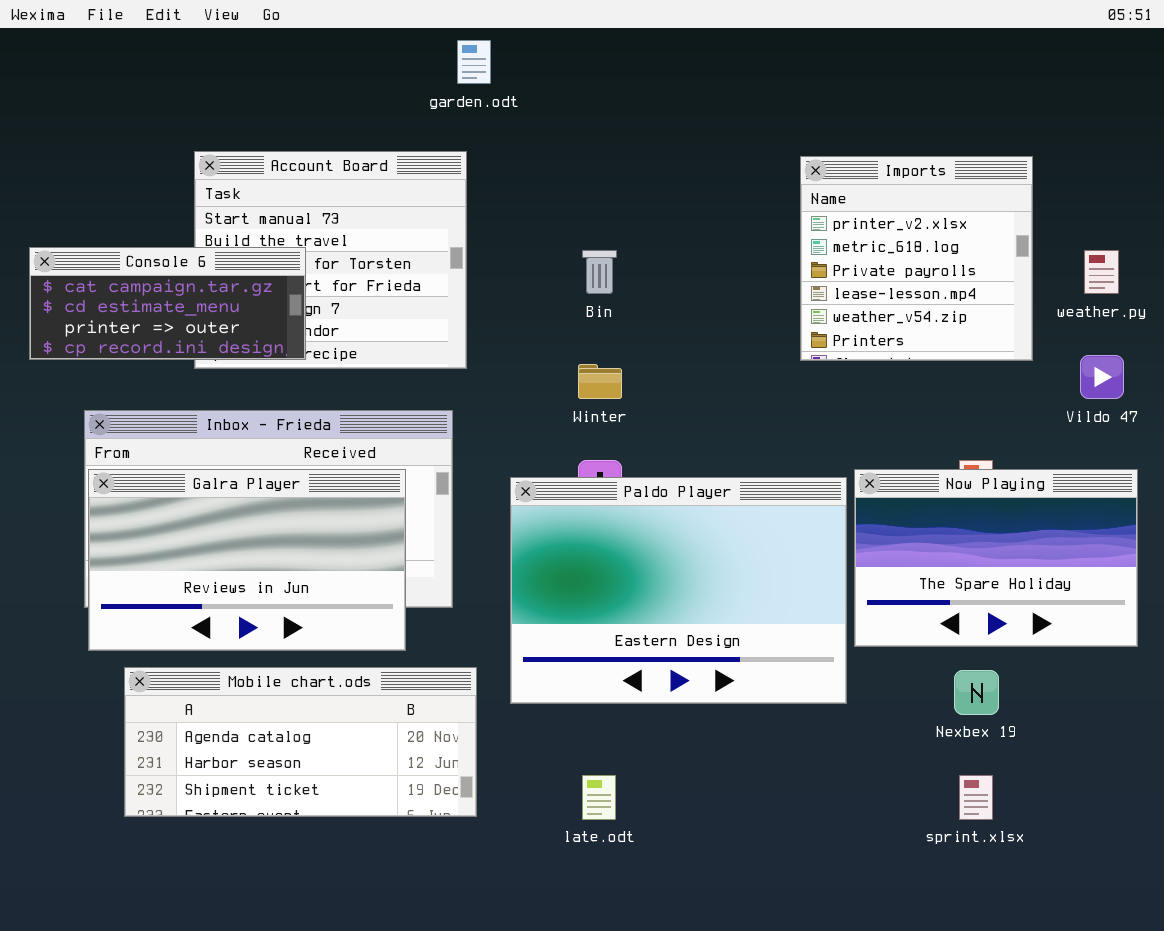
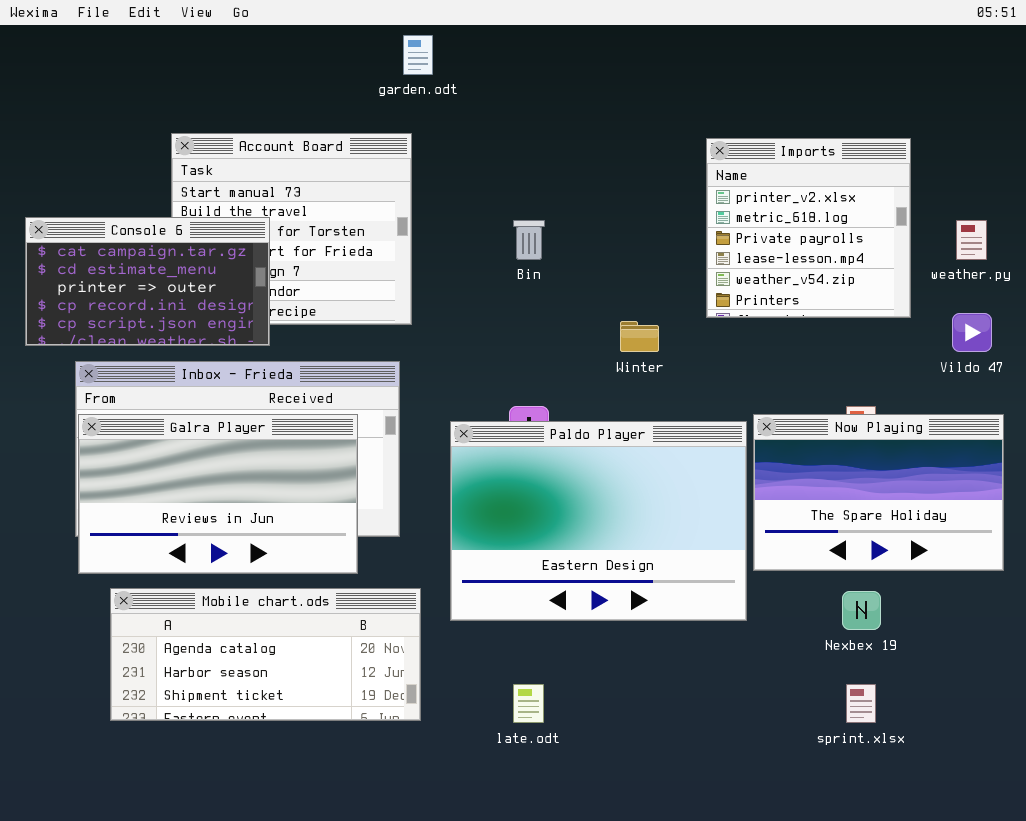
Console 6: [29,247,306,360] -> [25,217,270,346], resized
Winter: [578,364,622,399] -> [620,321,659,352], moved

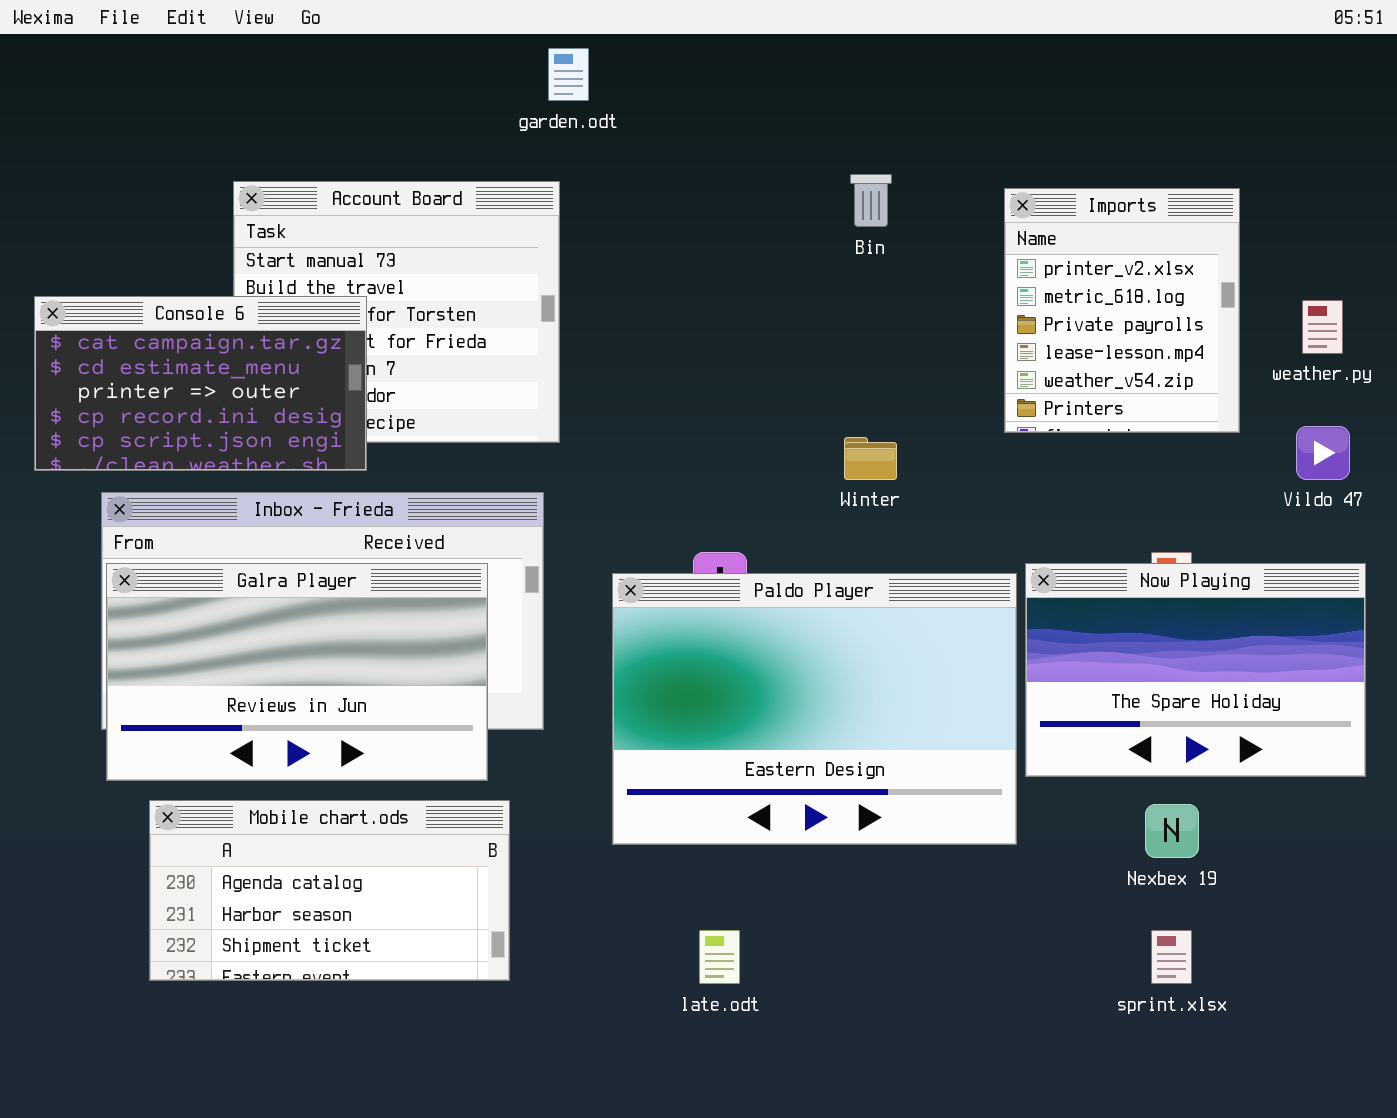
Imports: [706,138,911,318] -> [1004,188,1240,433], resized
Bin: [513,220,545,260] -> [850,174,892,227], moved
Mobile chart.ods: [110,588,421,721] -> [149,800,510,981], resized

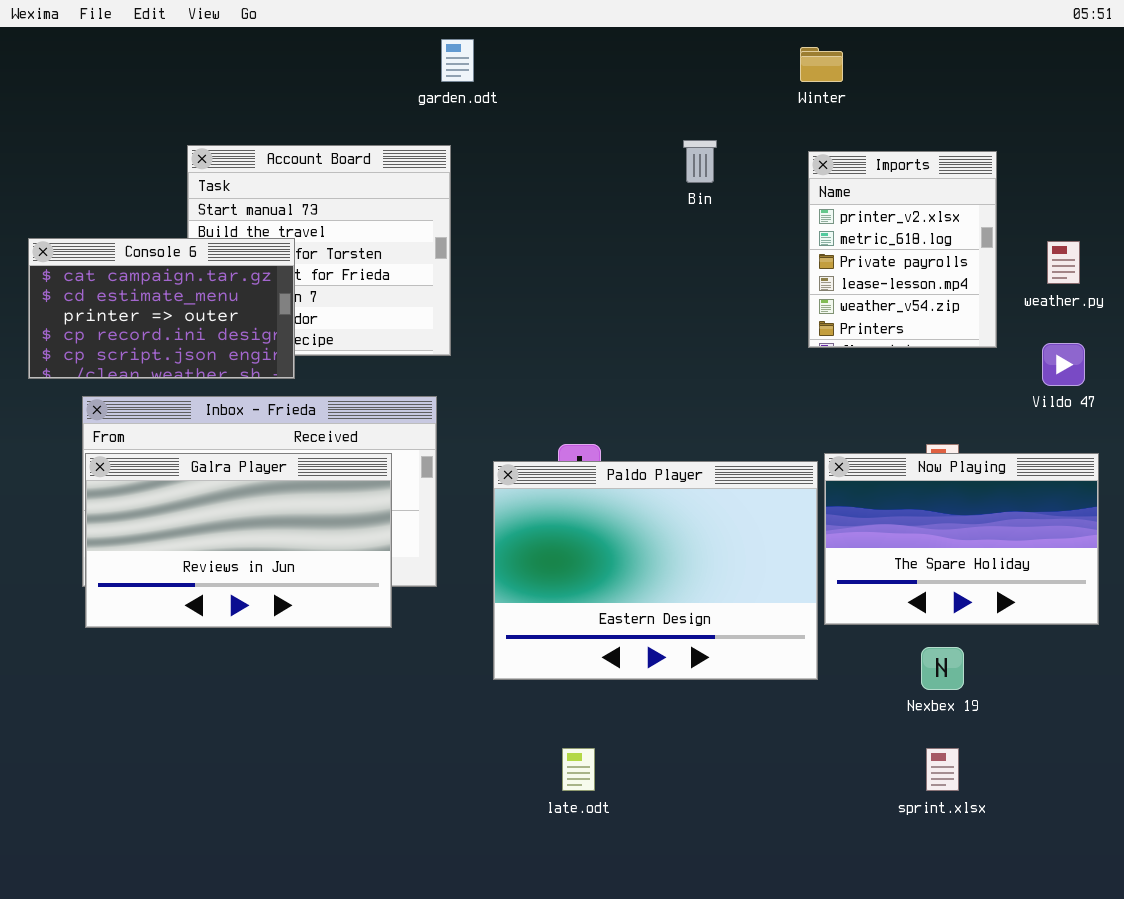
Winter: [844,437,897,480] -> [800,47,843,82], moved
Mobile chart.ods: [149,800,510,981] -> none, closed

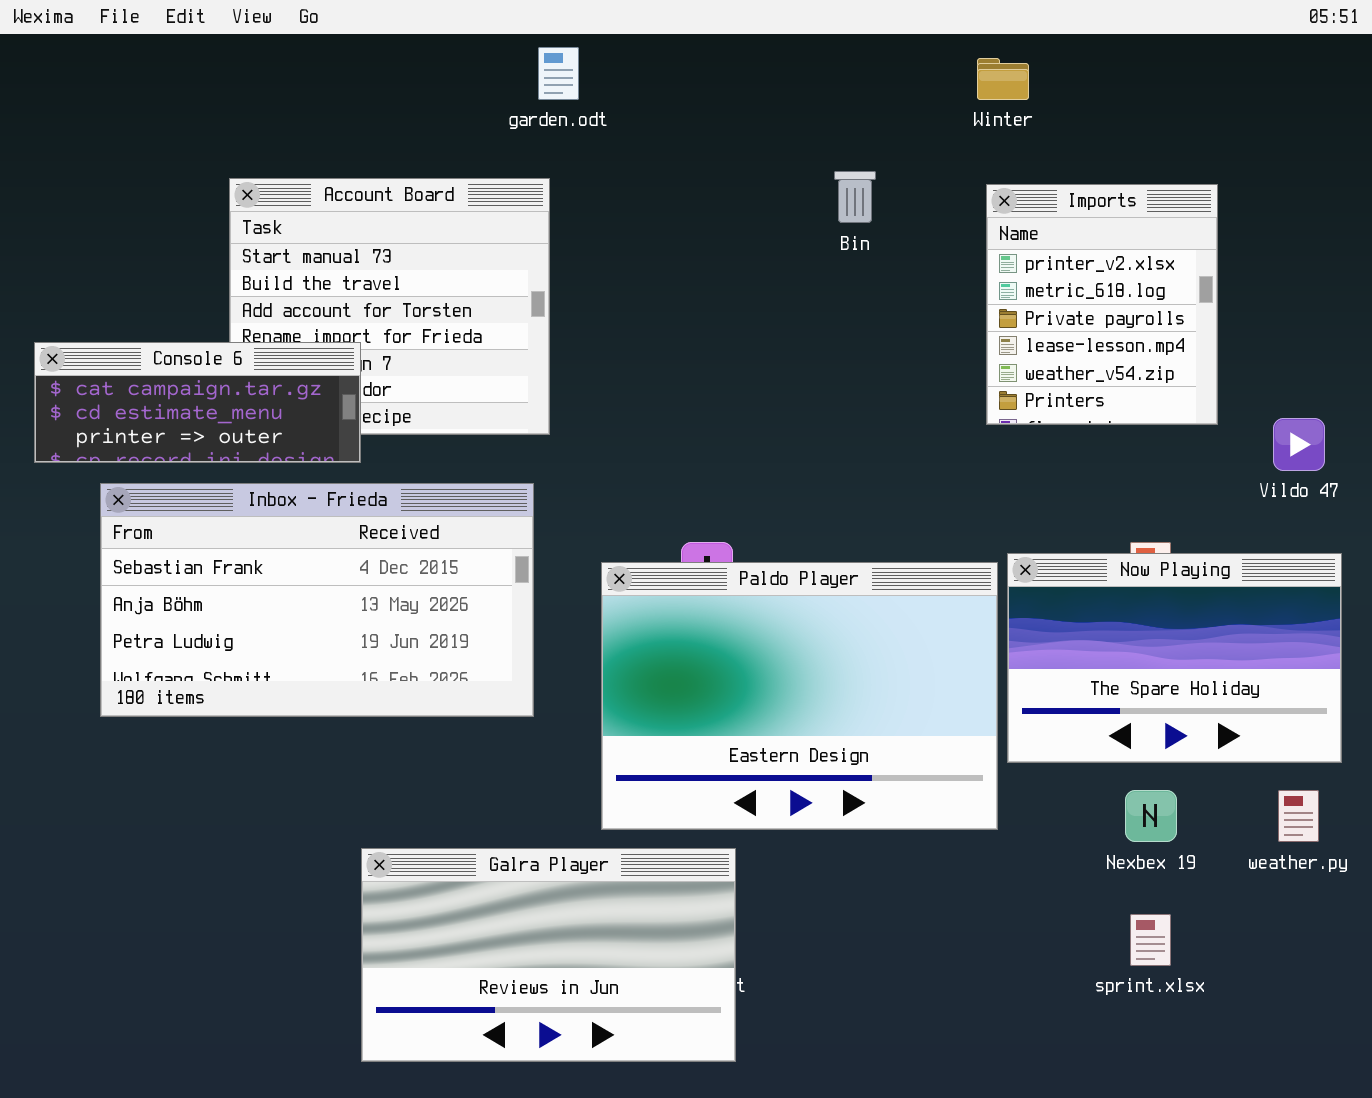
Console 6: [28,238,295,379] -> [34,342,361,463], resized
weather.py: [1047,241,1080,284] -> [1278,790,1319,842], moved
Galra Player: [85,453,392,628] -> [361,848,736,1062], moved

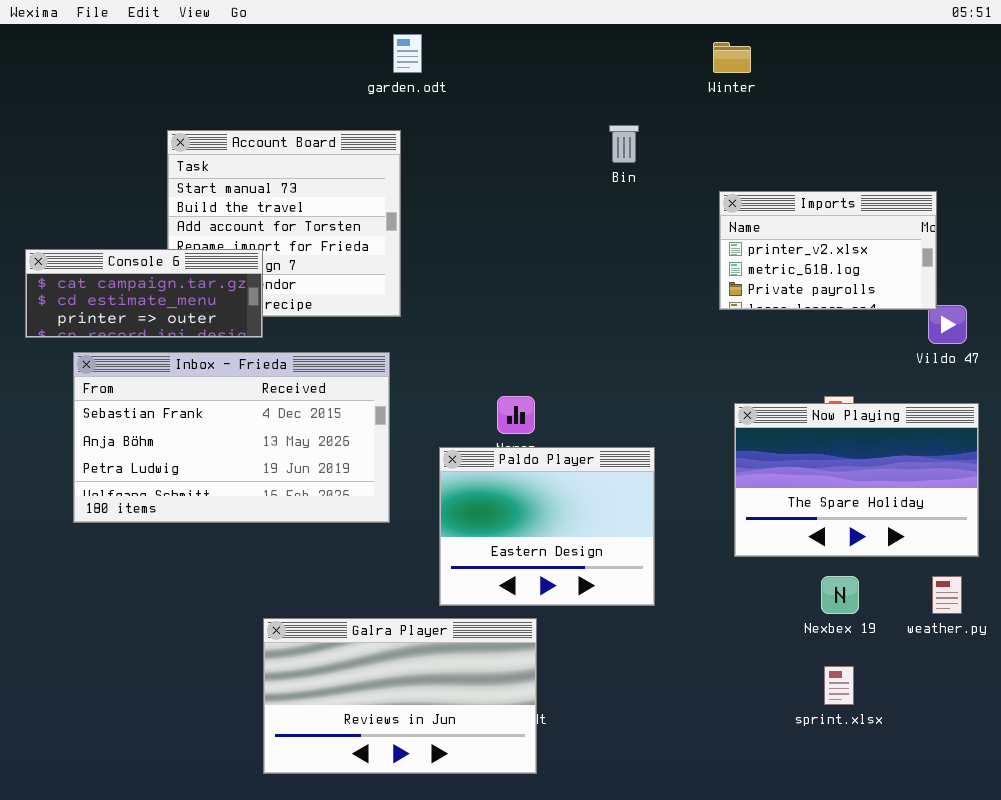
Imports: [986,184,1218,425] -> [719,191,937,310], resized
Paldo Player: [601,562,998,830] -> [439,447,655,606], resized

